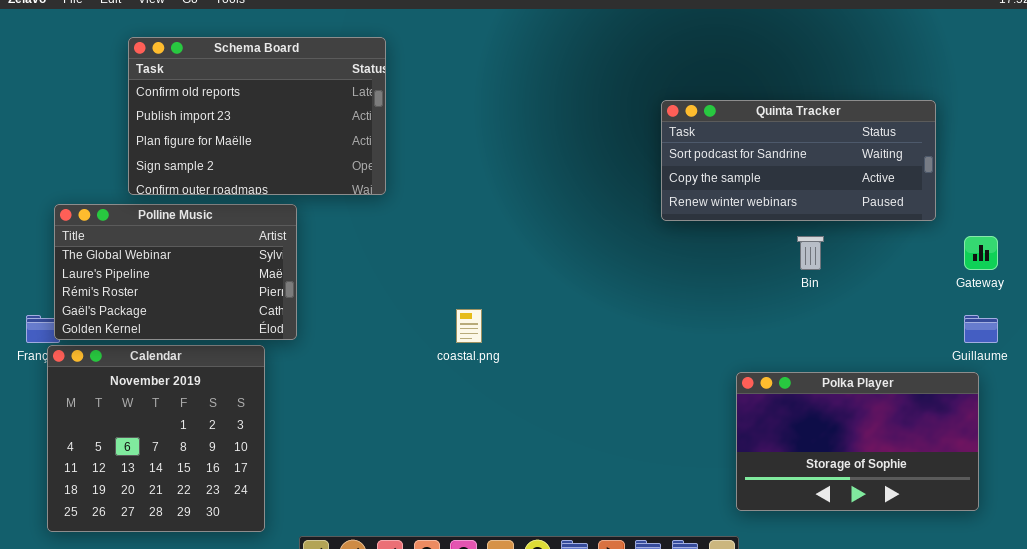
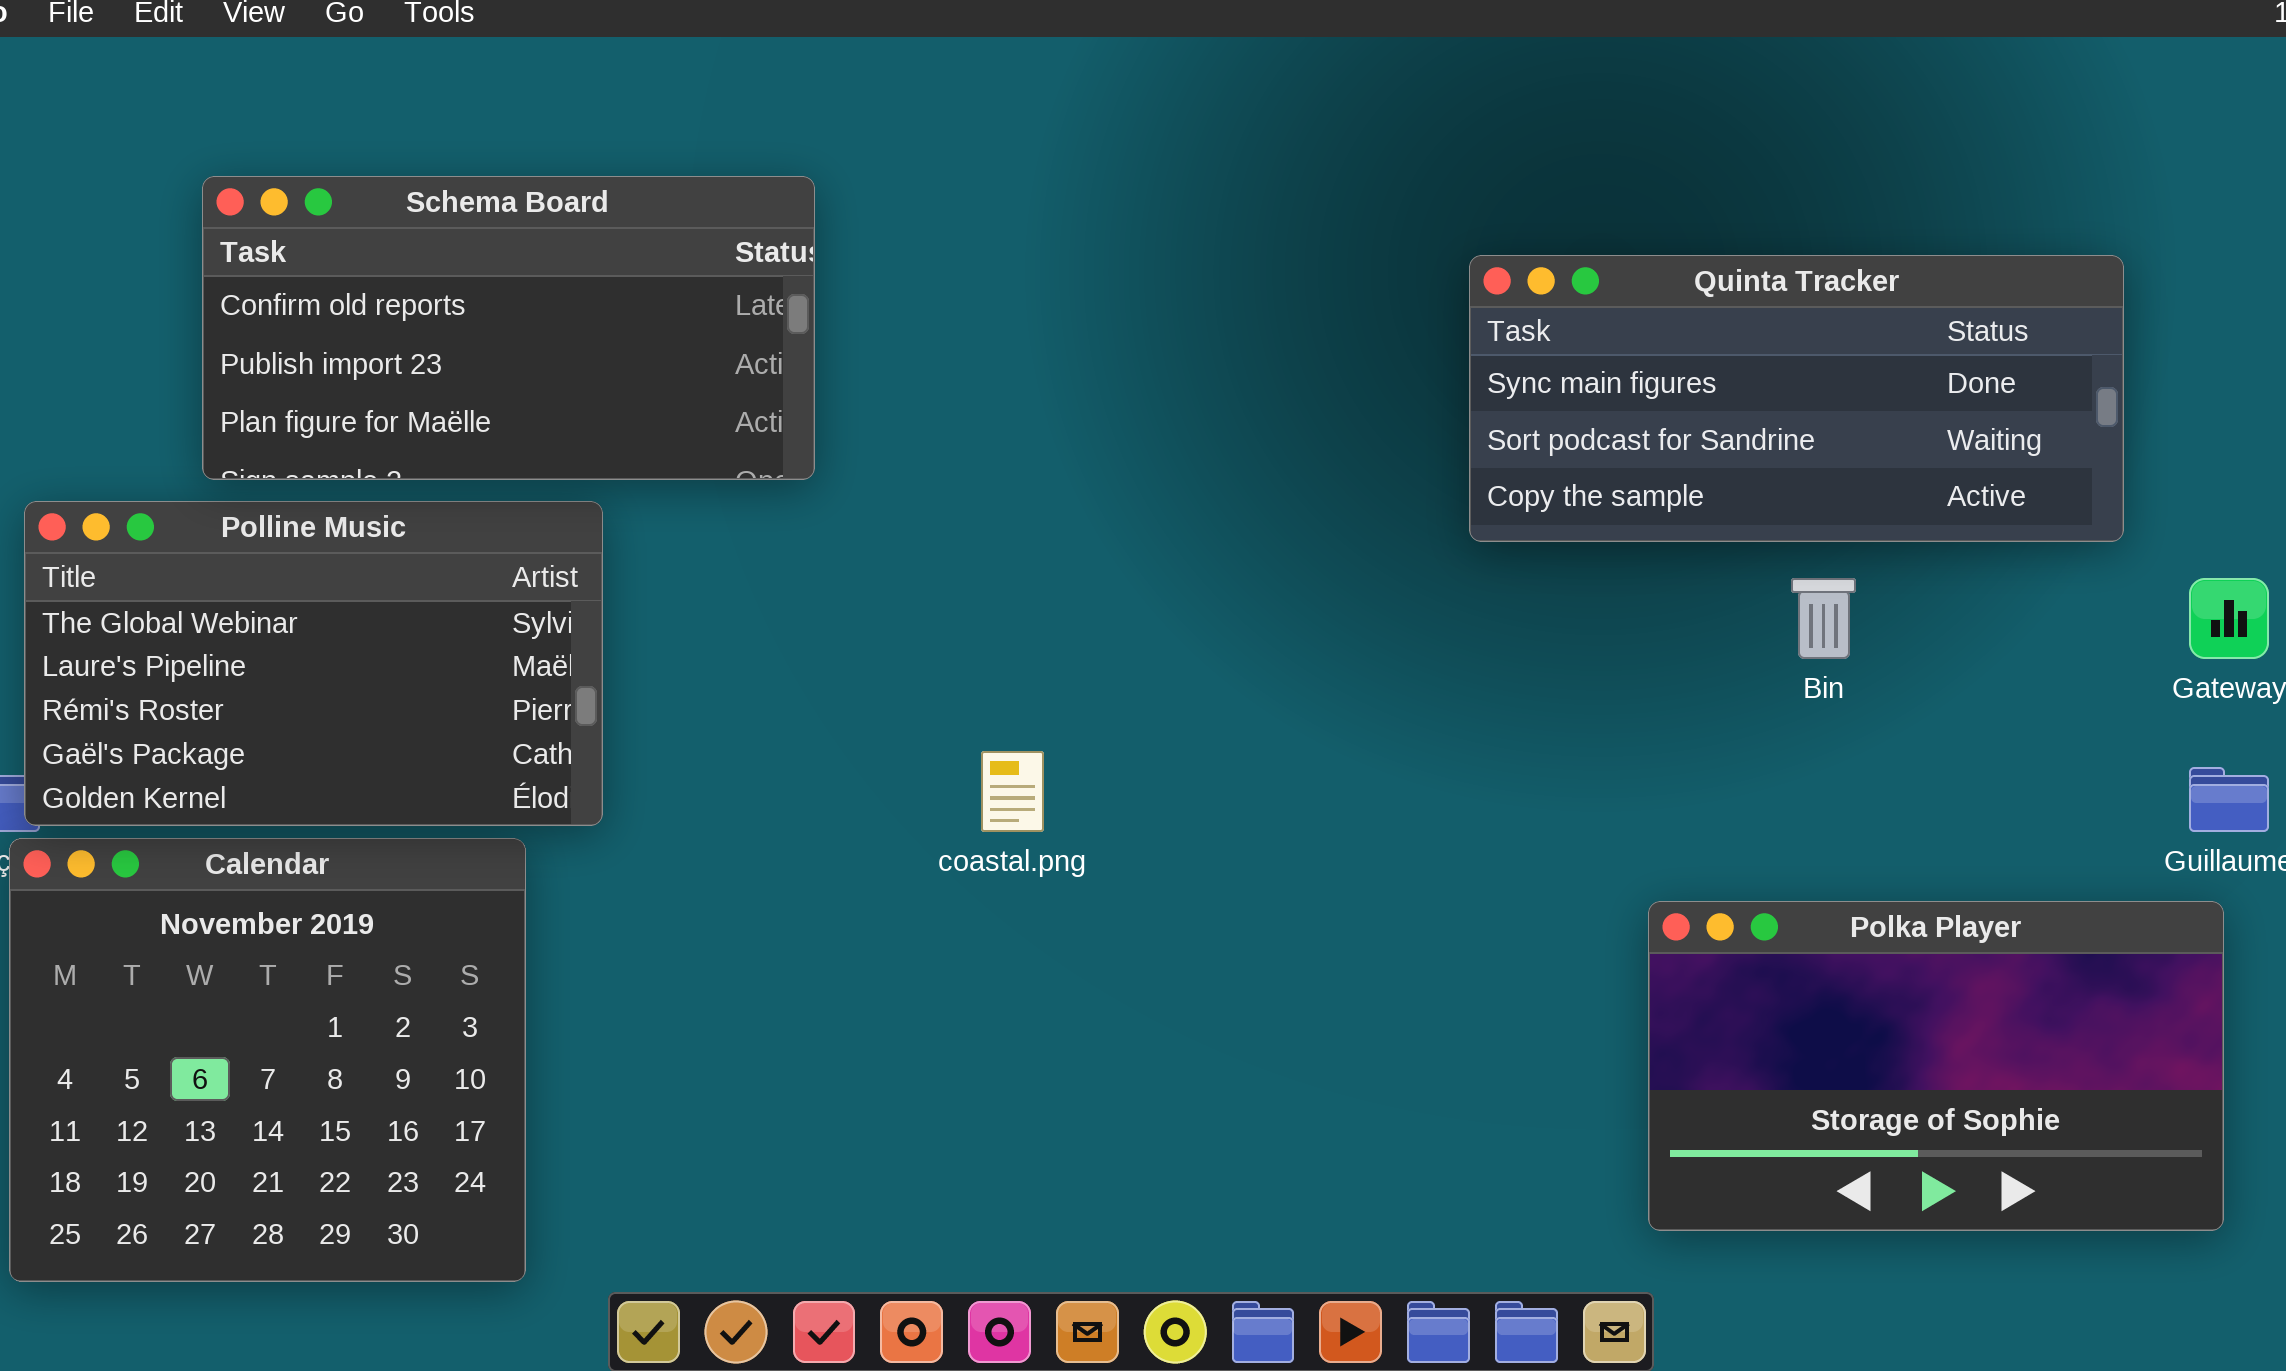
Schema Board: [128,37,386,195] -> [202,176,815,480], resized
Quinta Tracker: [661,100,936,221] -> [1469,255,2124,542], scrolled up 1 row

